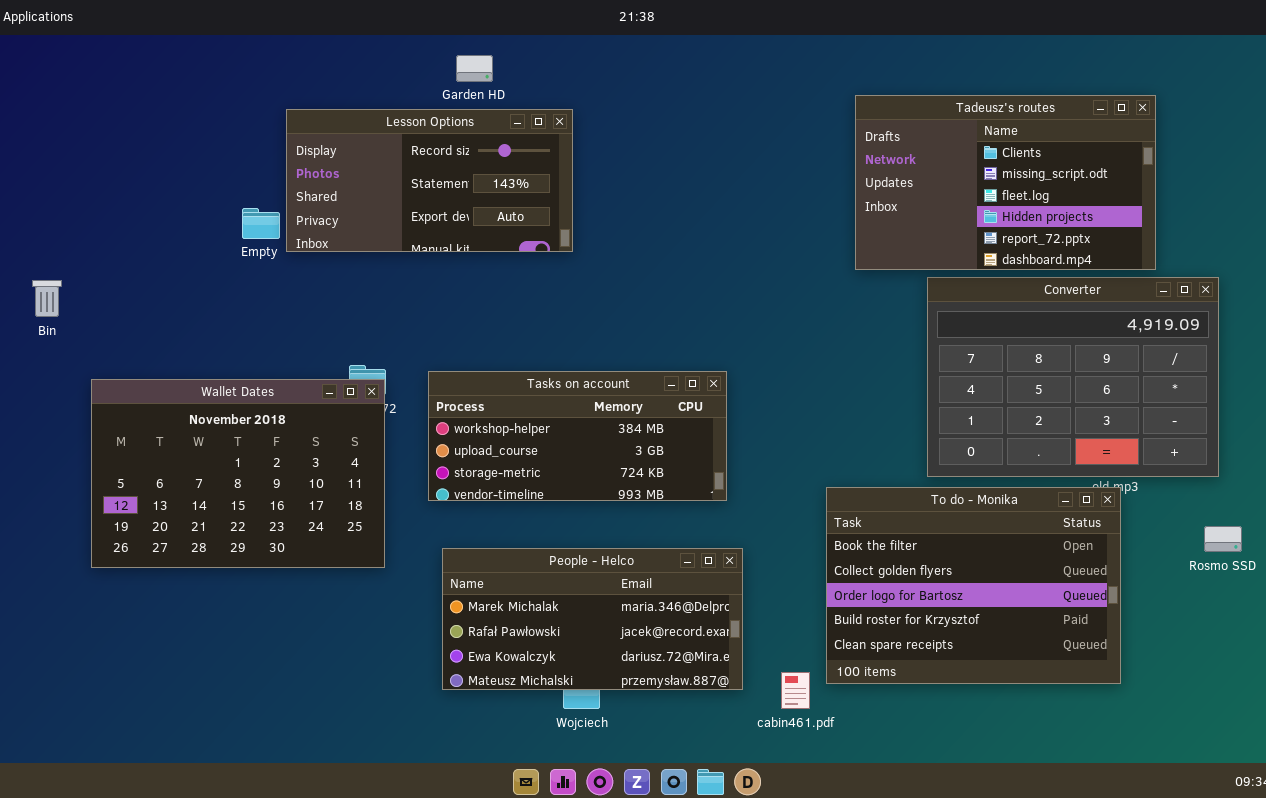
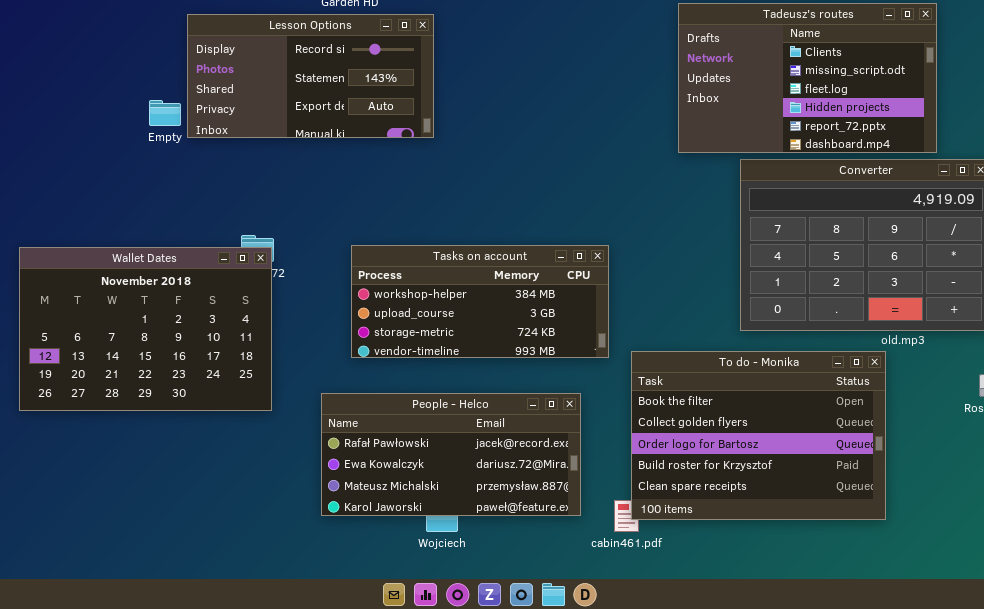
Tasks on account: [428,371,727,501] -> [351,245,609,358], moved
To do - Monika: [826,487,1121,684] -> [631,351,886,520], moved
People - Helco: [442,548,743,690] -> [321,393,581,516], scrolled down 1 row

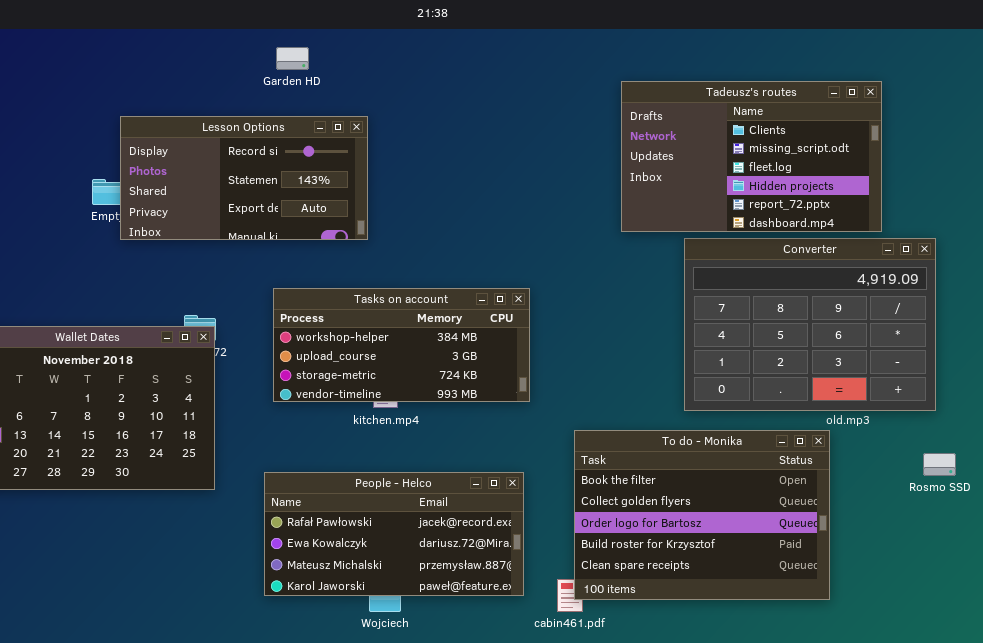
Lesson Options: [187,14,434,138] -> [120,116,368,240], moved
Tasks on account: [351,245,609,358] -> [273,288,530,402], moved

